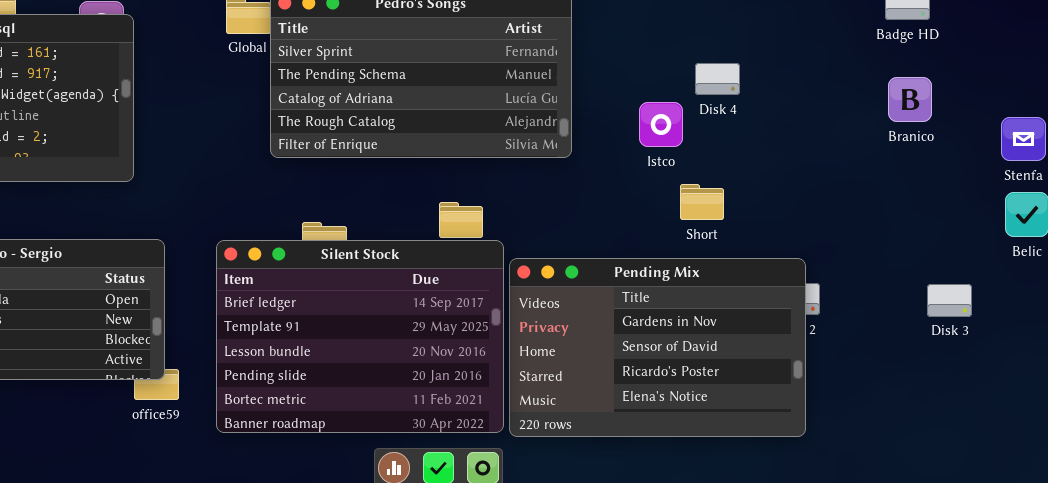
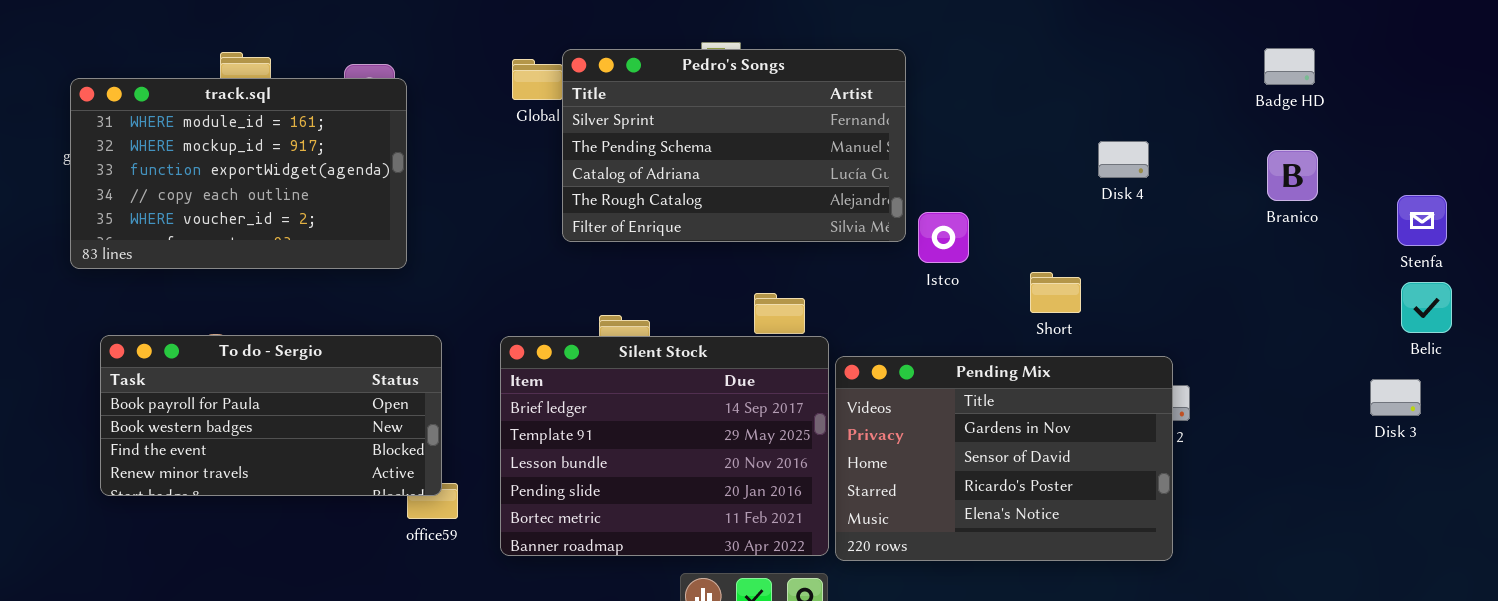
Disk 4: [695,63,740,95] -> [1098,141,1149,178], moved
Istco: [639,102,683,147] -> [918,212,969,263], moved
Disk 3: [927,284,972,317] -> [1370,379,1421,416], moved

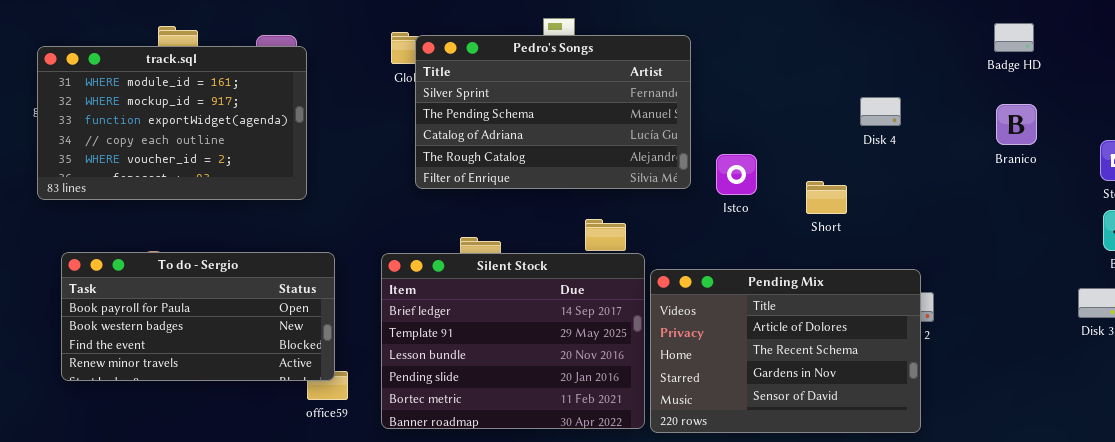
Pedro's Songs: [562,49,906,242] -> [415,35,691,189], moved
Short: [1030,272,1081,313] -> [806,181,847,214], moved
Pending Mix: [835,356,1173,561] -> [650,269,921,433], scrolled up 2 rows

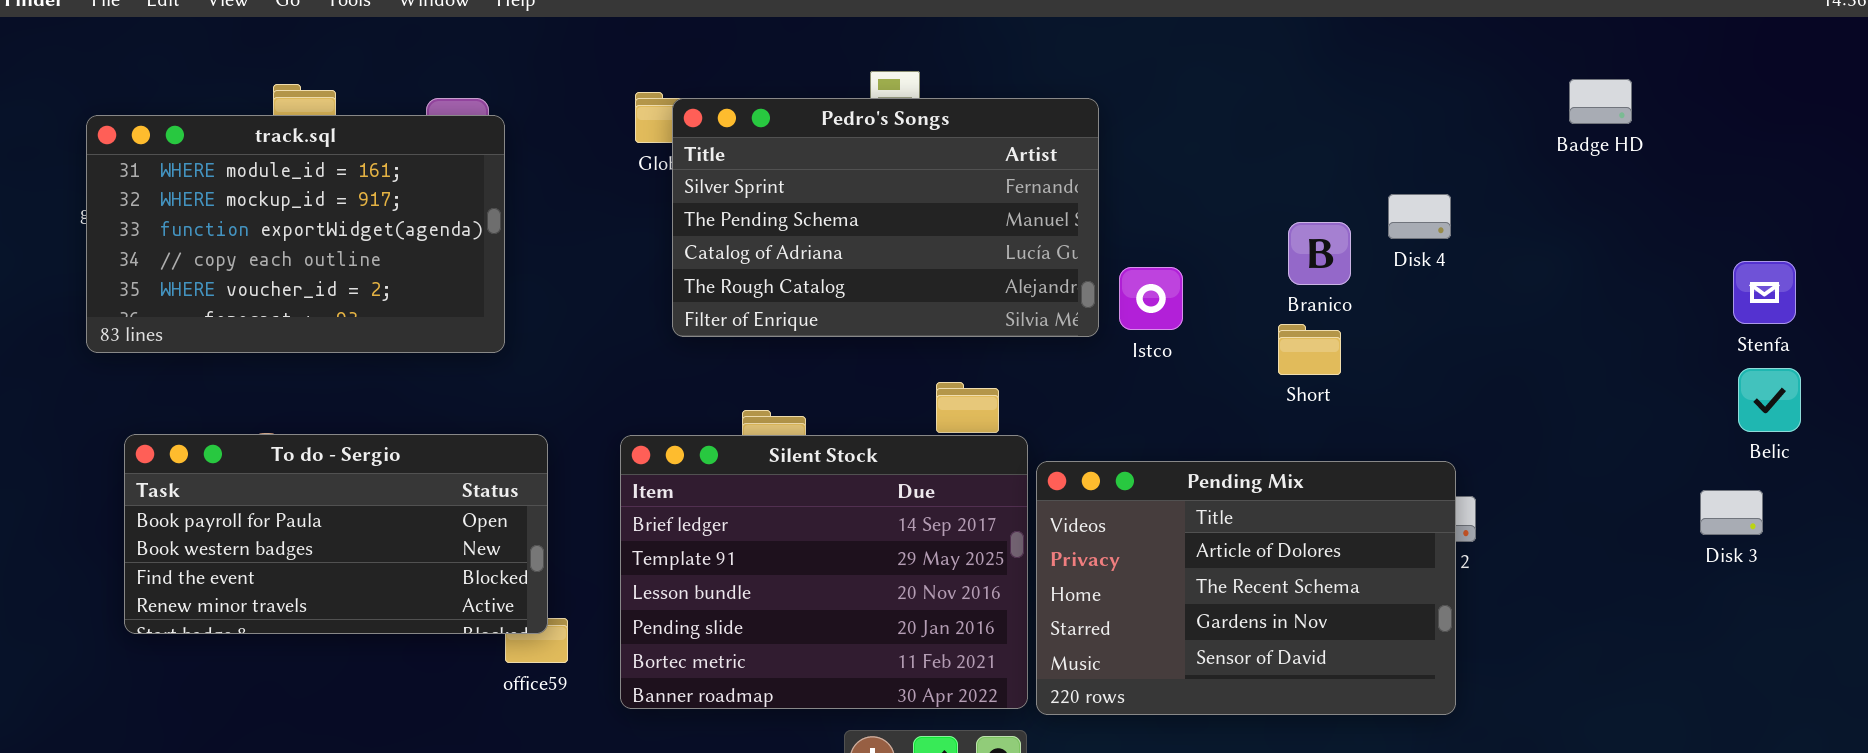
Disk 4: [860,97,901,126] -> [1388,194,1451,239], moved
Branico: [996,104,1037,145] -> [1288,222,1351,285], moved
Istco: [716,154,757,195] -> [1119,267,1183,330], moved

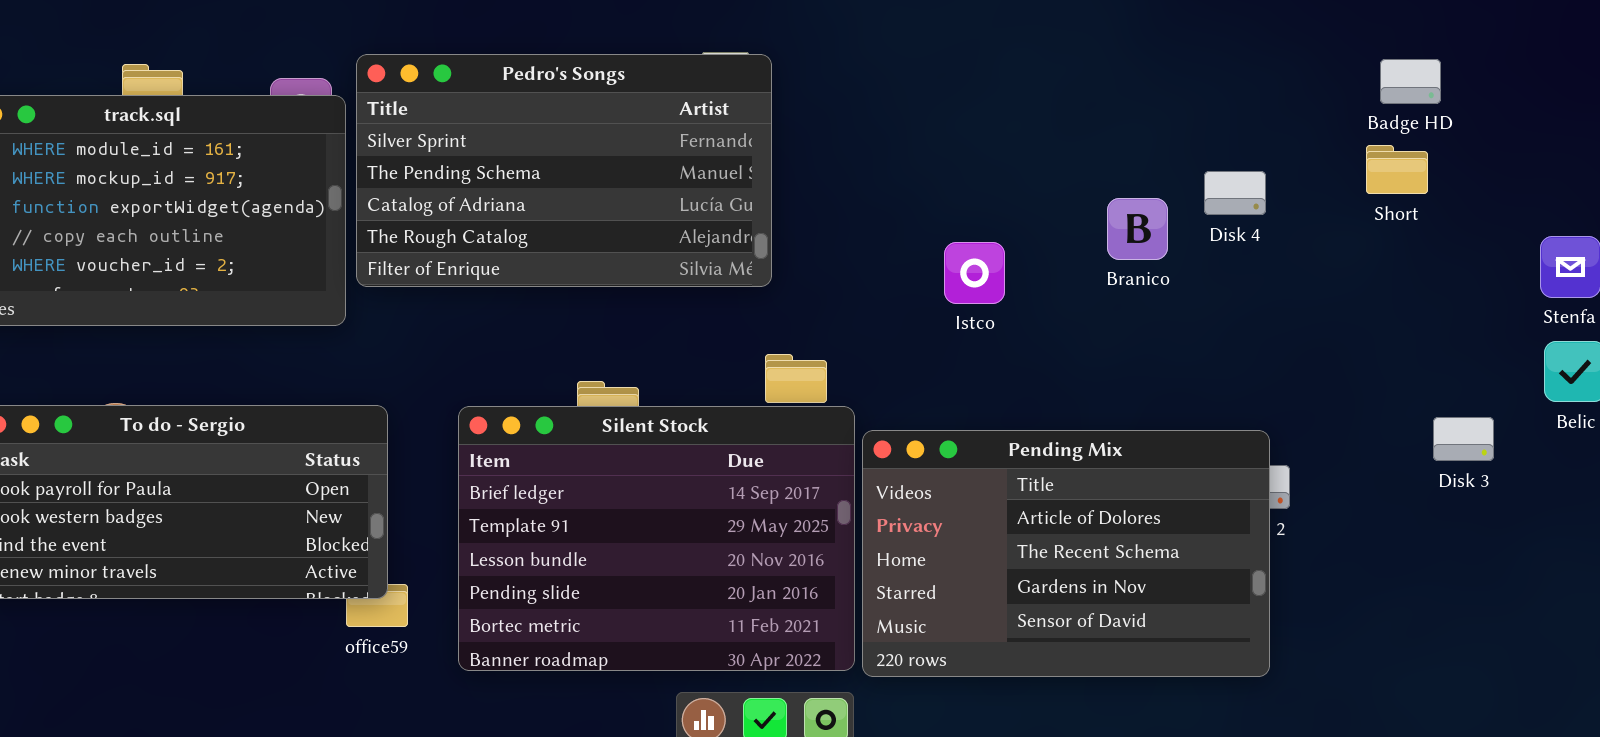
Pedro's Songs: [672,98,1099,337] -> [356,54,772,287], moved
Short: [1278,324,1341,375] -> [1366,145,1428,194], moved
Disk 3: [1700,490,1763,535] -> [1433,417,1494,461], moved

